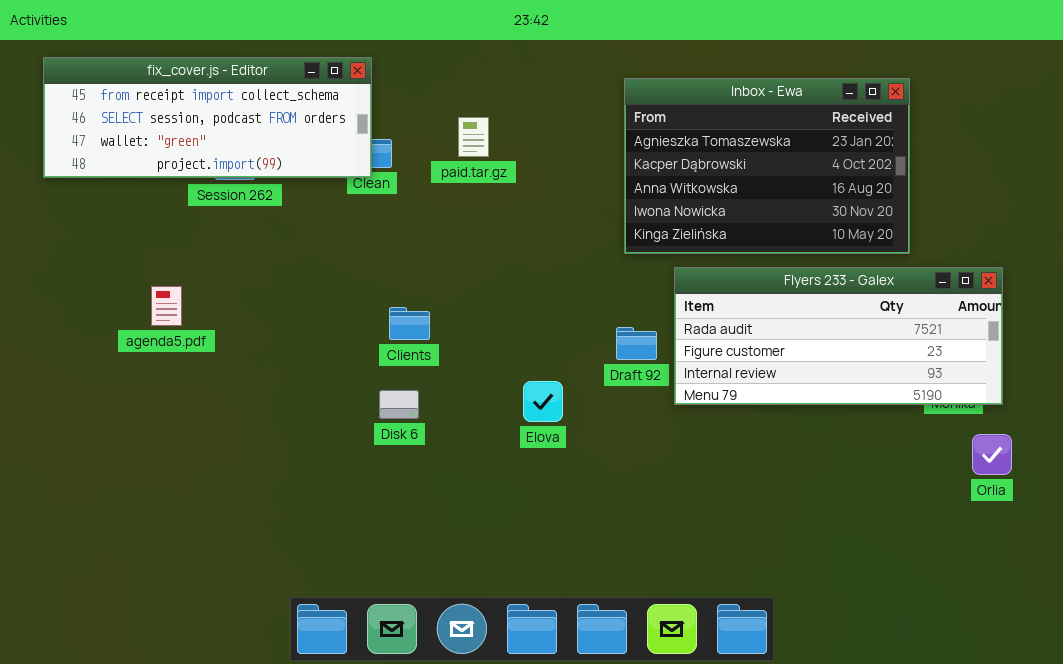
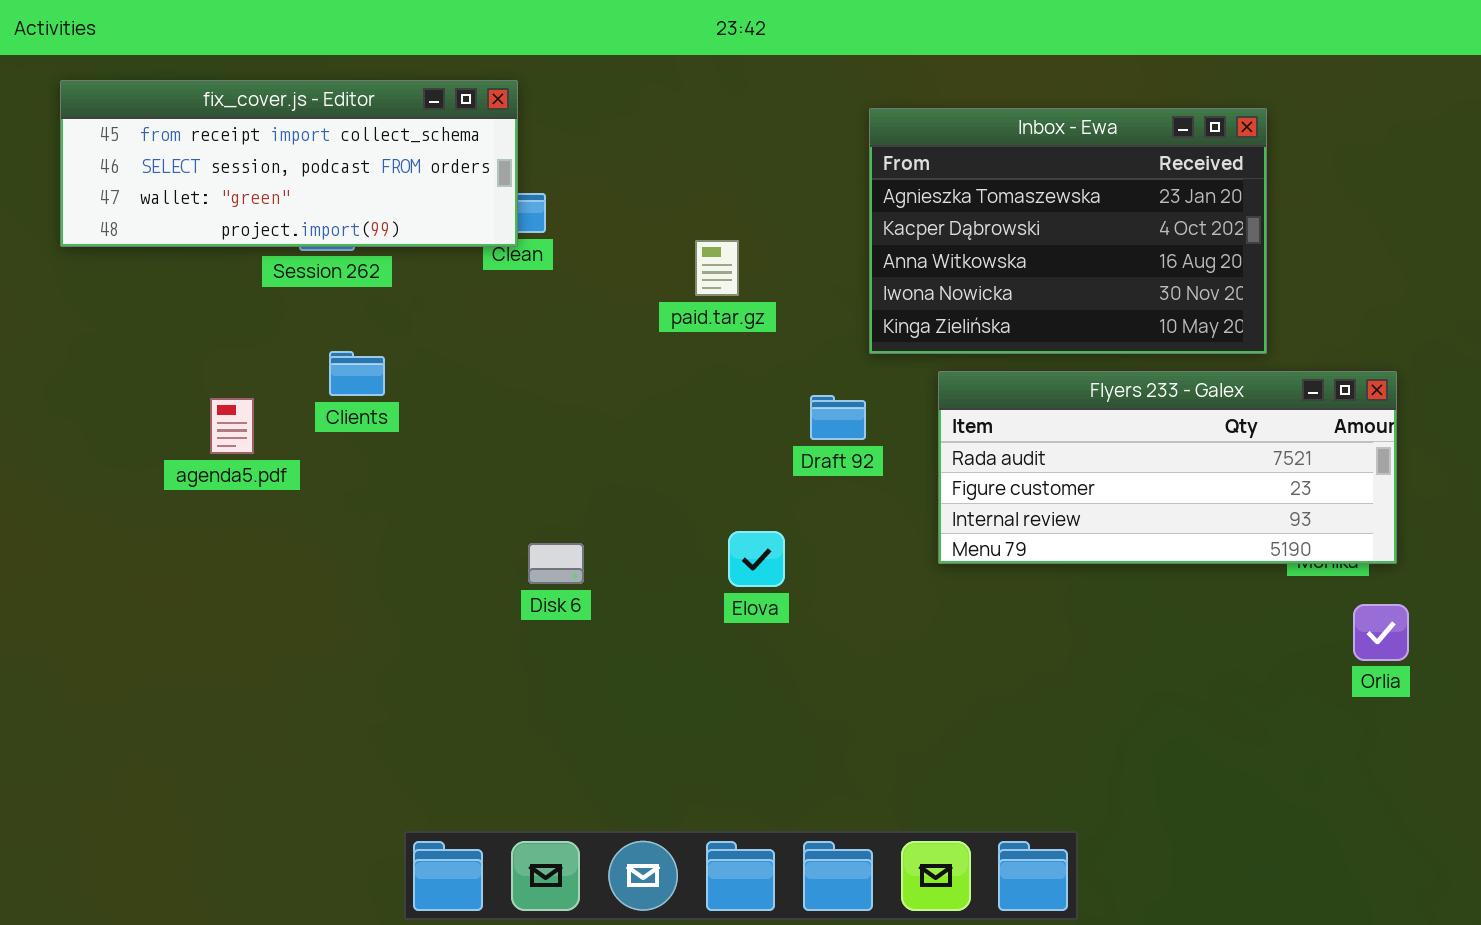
paid.tar.gz: [458,117,489,157] -> [695,240,739,296], moved
Clients: [389,307,430,340] -> [329,351,385,396], moved
Draft 92: [616,327,657,360] -> [810,395,866,440], moved

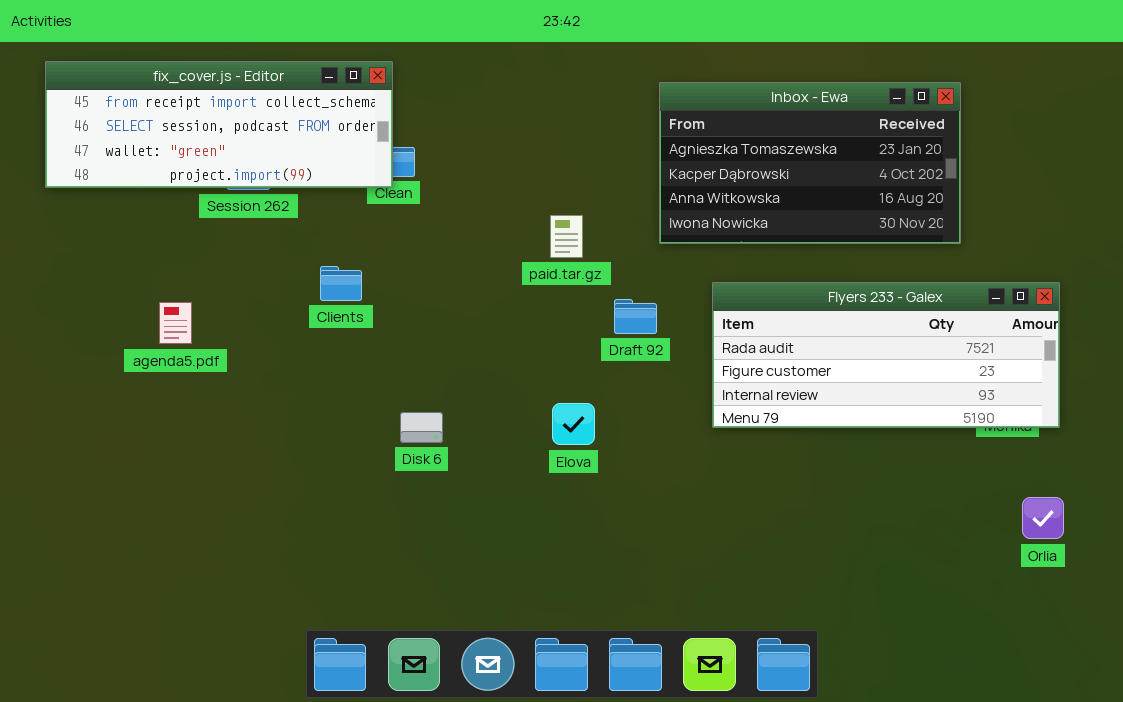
Inbox - Ewa: [869,108,1267,354] -> [659,82,961,244], resized
paid.tar.gz: [695,240,739,296] -> [550,215,583,258], moved
Clients: [329,351,385,396] -> [320,266,362,301], moved
Orlia: [1353,604,1409,661] -> [1022,497,1064,539], moved

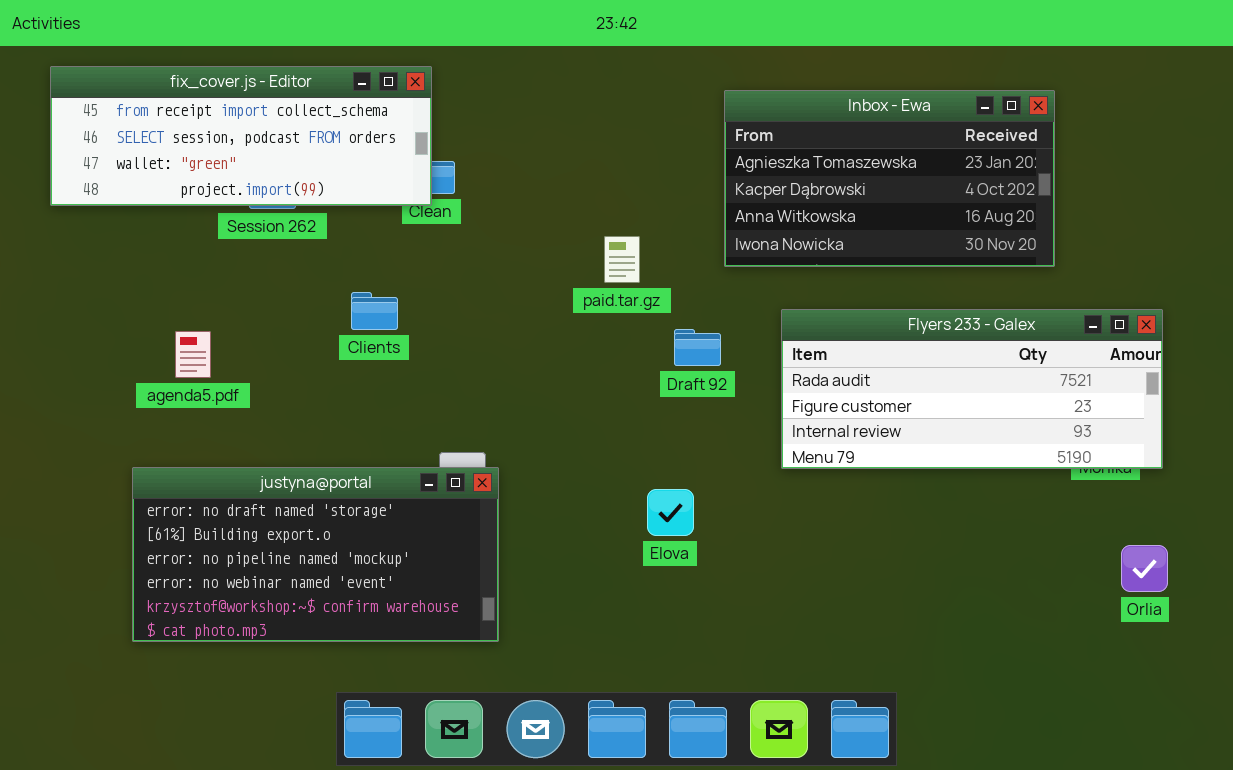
Elova: [552,403,595,445] -> [647,489,694,536], moved
justyna@portal: none -> [132,467,499,642], opened

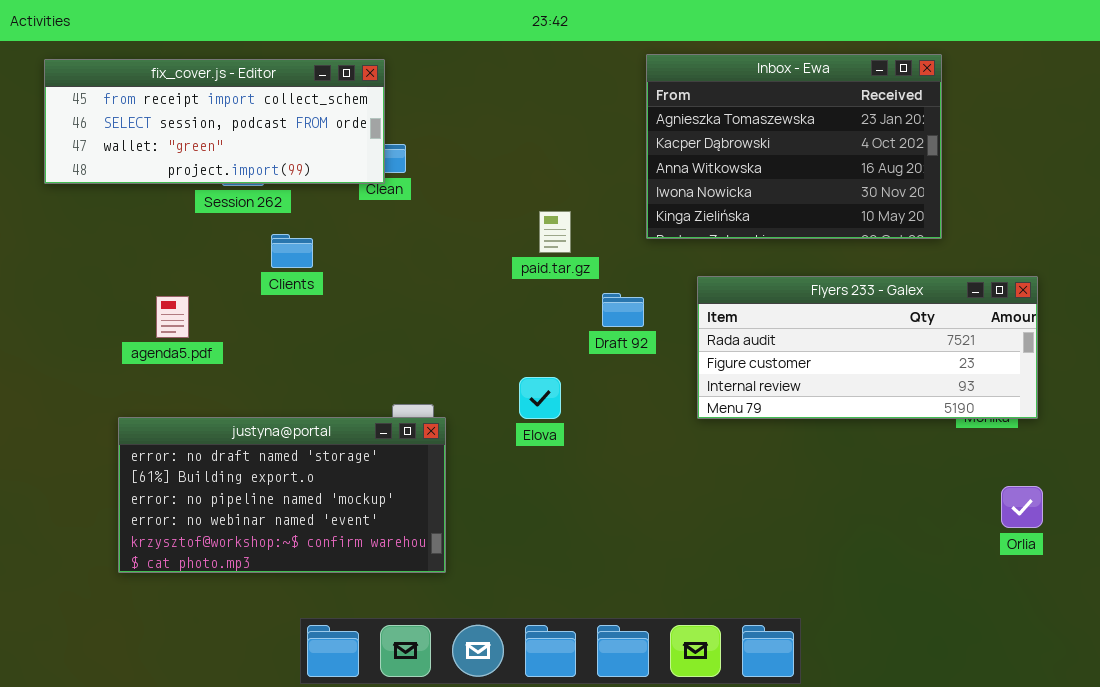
Inbox - Ewa: [724,90,1055,267] -> [646,54,942,239], resized
Clients: [351,292,398,330] -> [271,234,313,268], moved
Elova: [647,489,694,536] -> [519,377,561,419], moved

